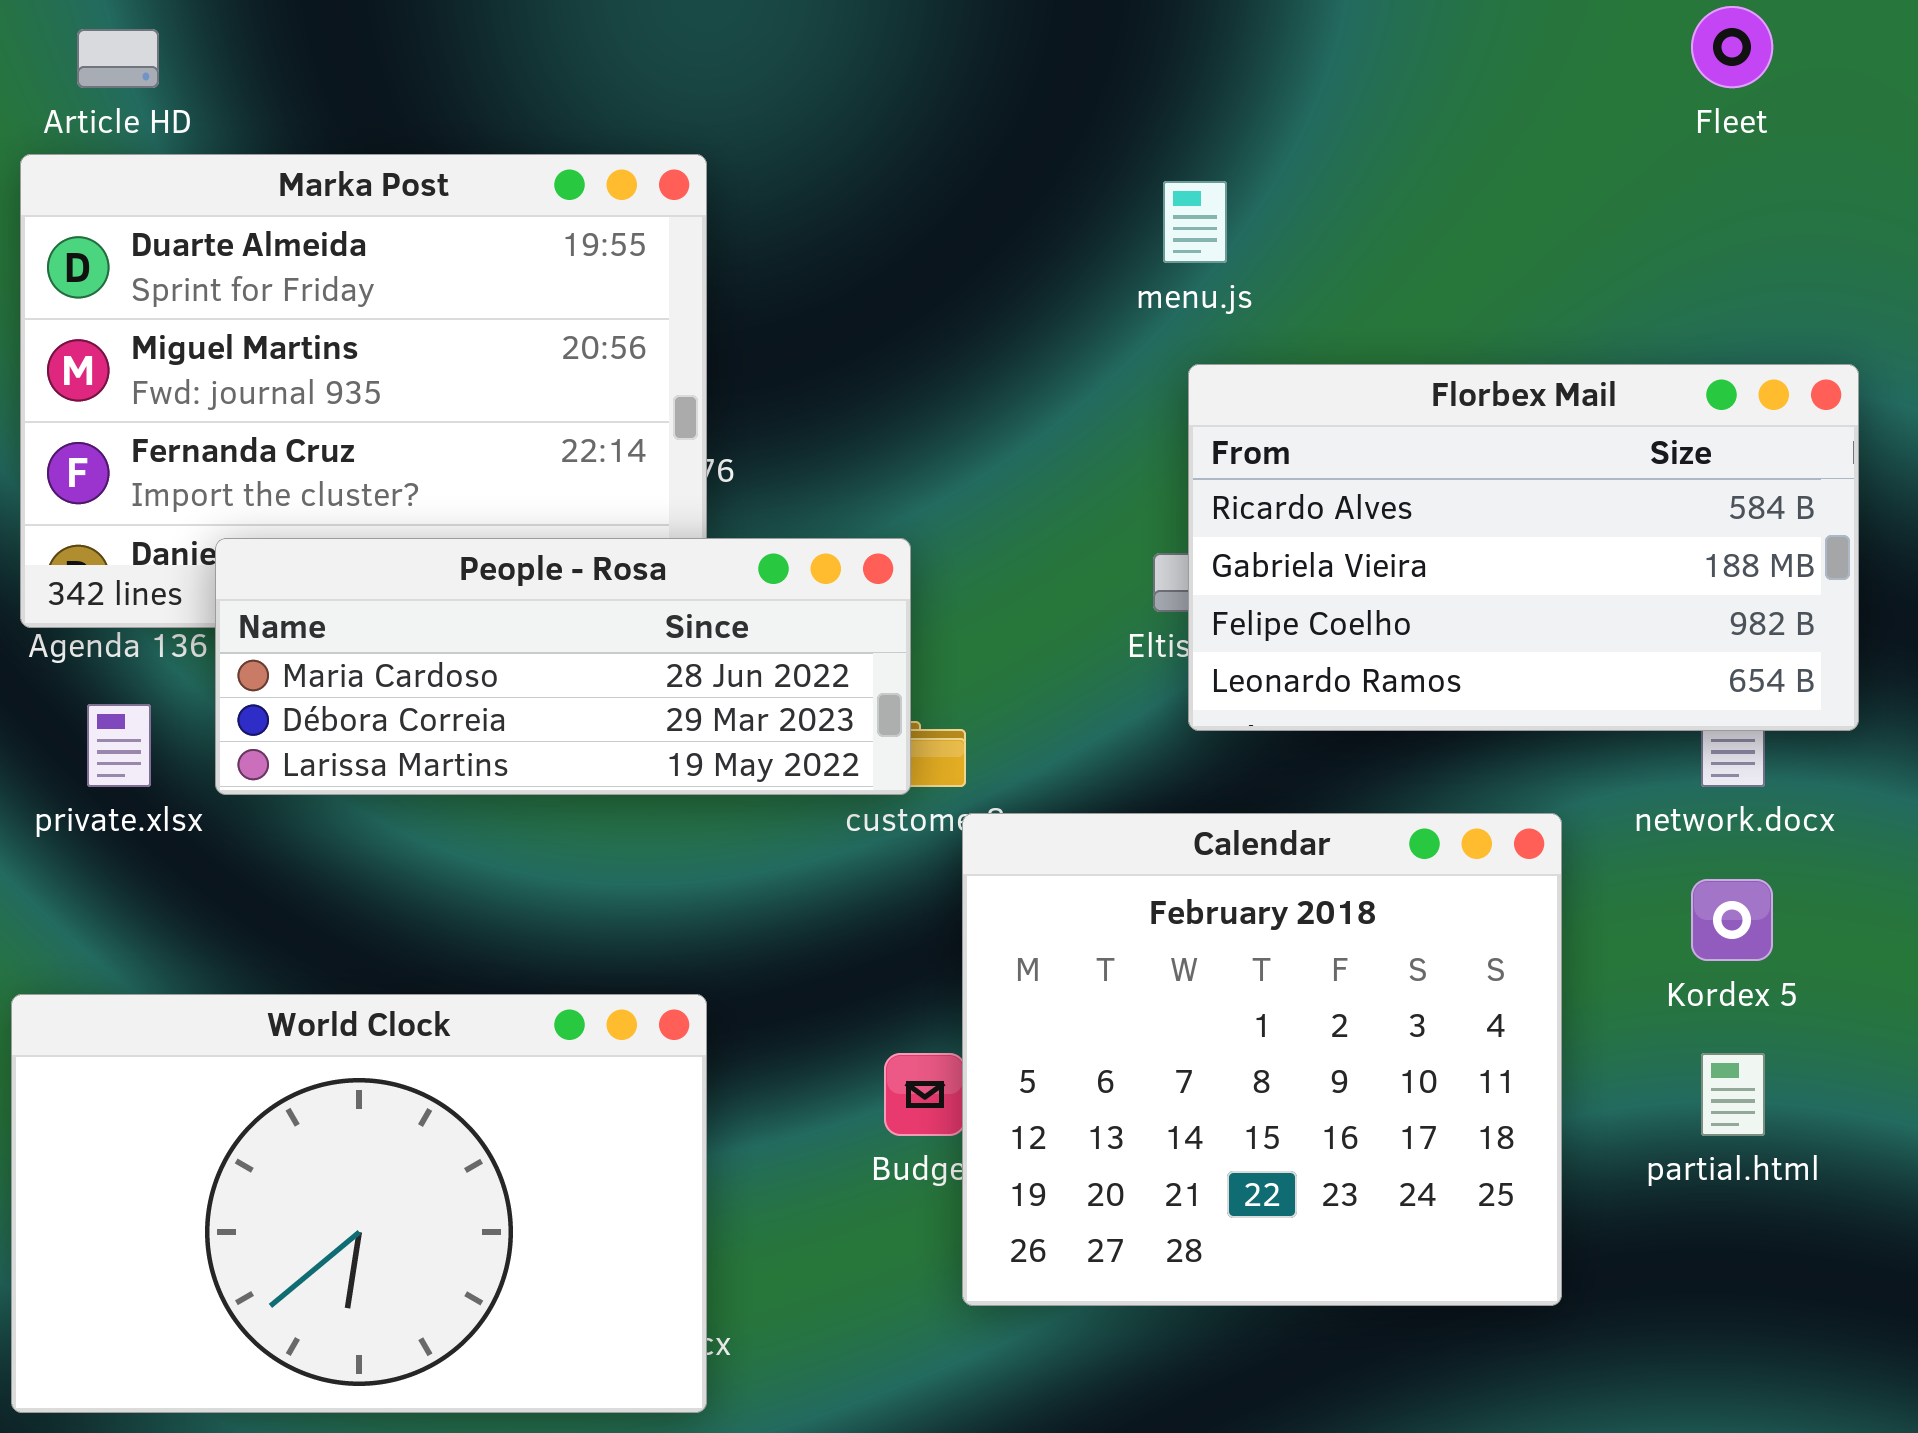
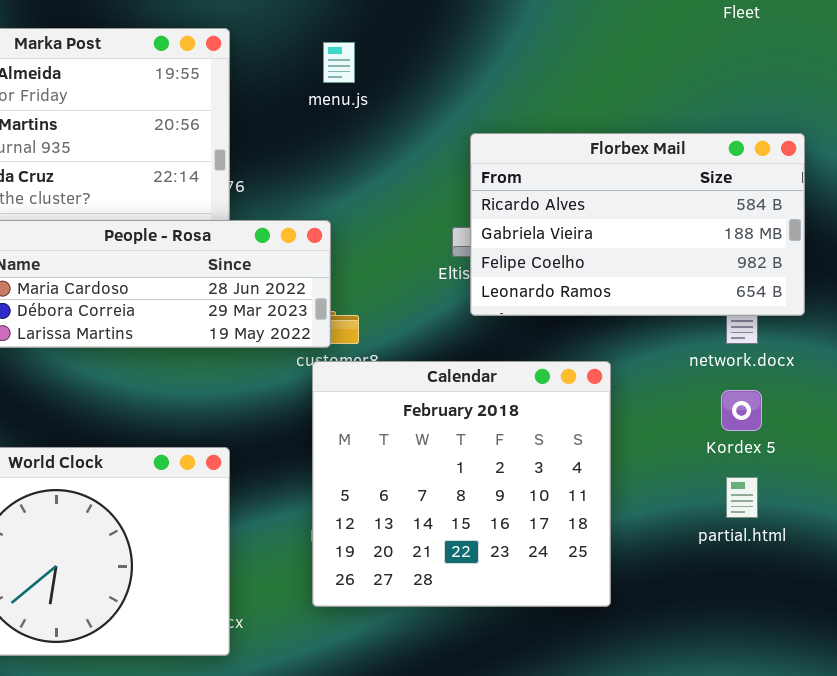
menu.js: [1163,181,1227,263] -> [323,42,355,83], moved
Calendar: [962,813,1562,1306] -> [312,361,611,607], moved

